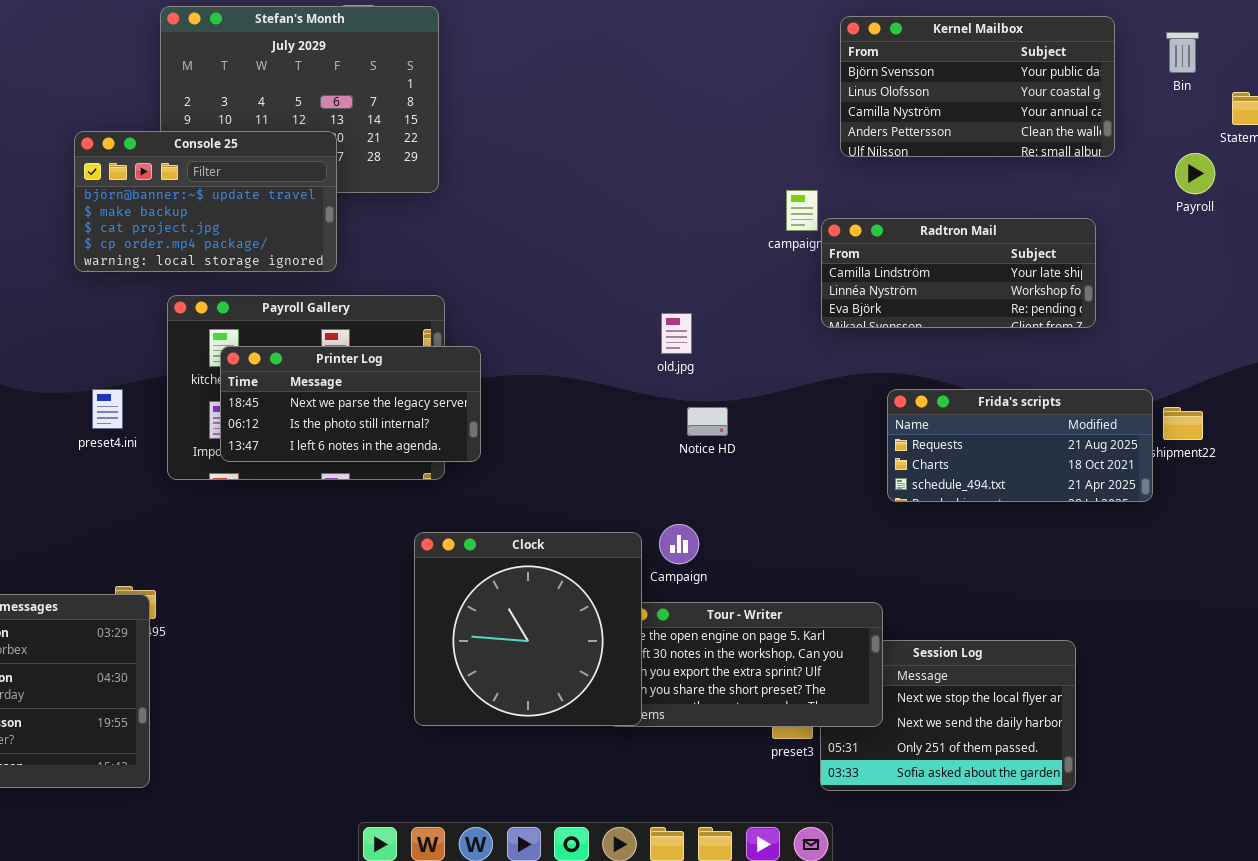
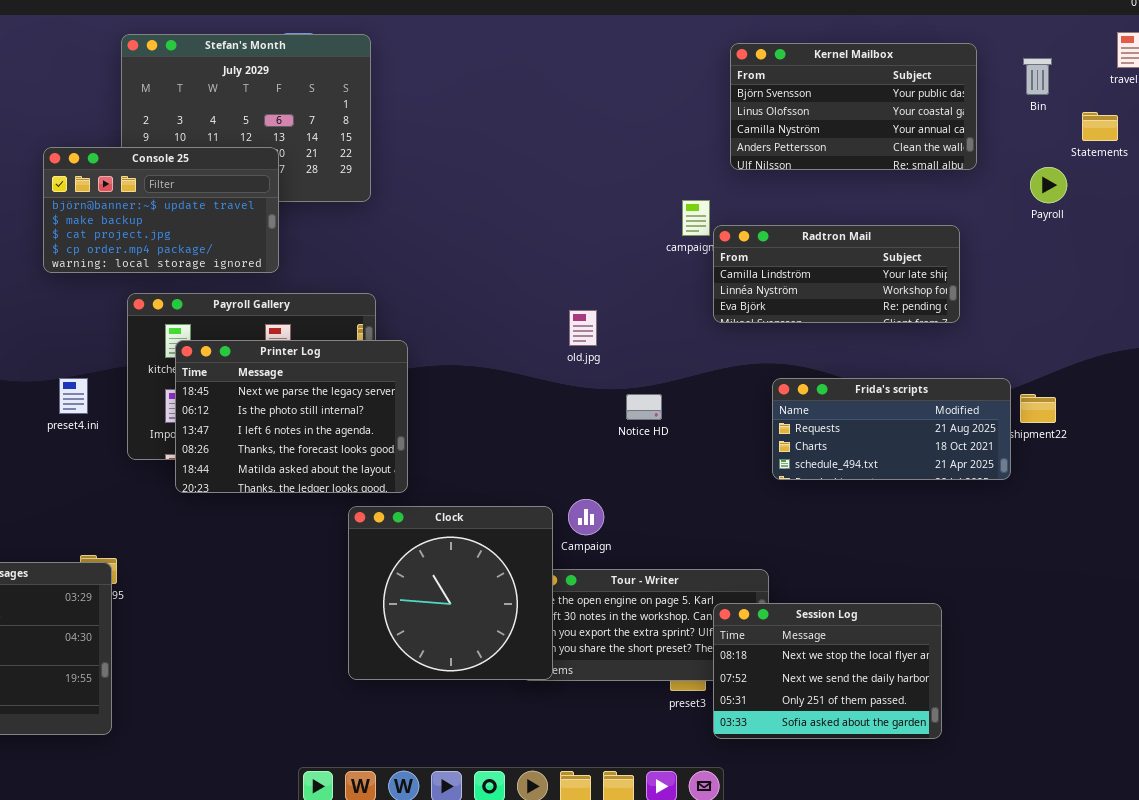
Printer Log: [220,346,481,462] -> [175,340,408,493], resized
Notice HD: [687,407,728,436] -> [626,394,662,420], moved
Session Log: [820,640,1076,791] -> [713,603,942,739], raised

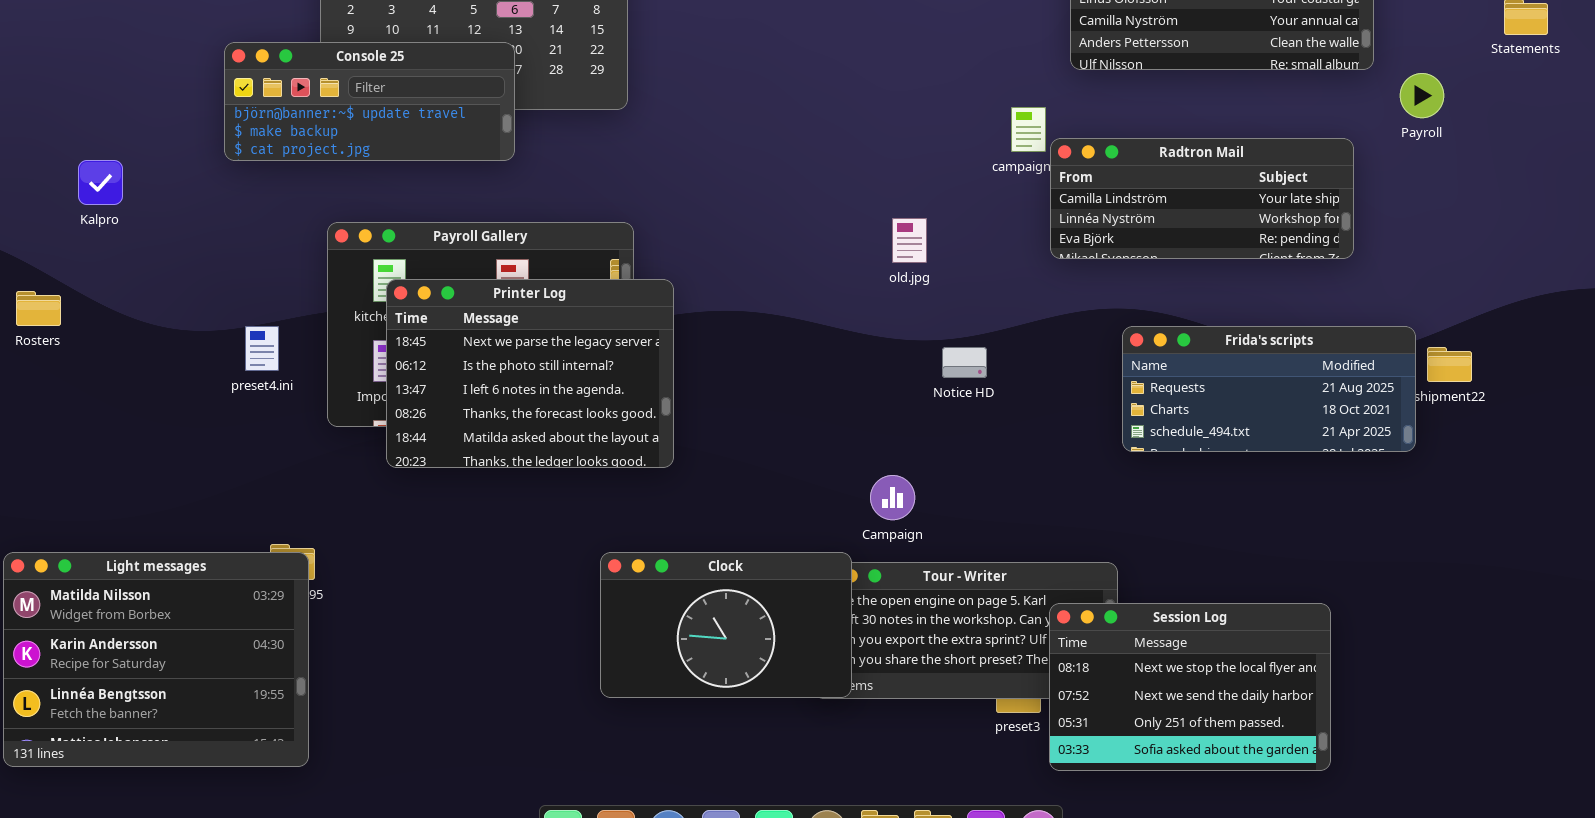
Console 25: [43,147,279,273] -> [224,42,515,161], resized
Payroll: [1030,167,1067,203] -> [1400,73,1444,118], moved
old.jpg: [569,310,597,346] -> [892,218,927,263], moved
Clock: [348,506,553,680] -> [600,552,852,698], resized

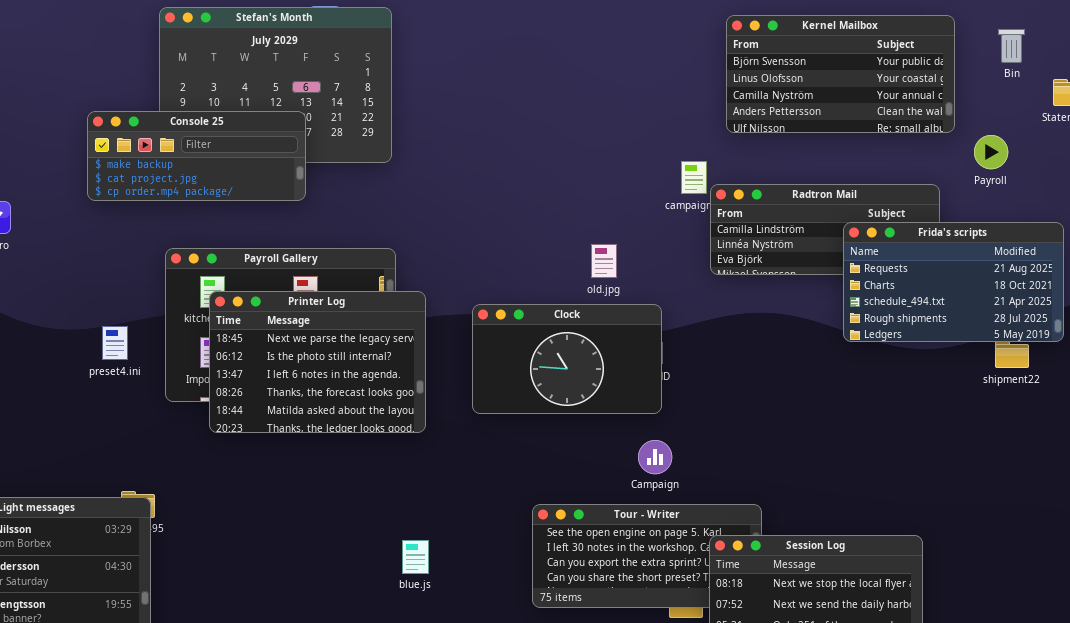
Console 25: [224,42,515,161] -> [87,111,306,201], scrolled down 1 row
Frida's scripts: [1122,326,1416,452] -> [843,222,1064,342], moved, resized
Campaign: [870,475,915,520] -> [638,440,672,474], moved
Clock: [600,552,852,698] -> [472,304,662,414], moved

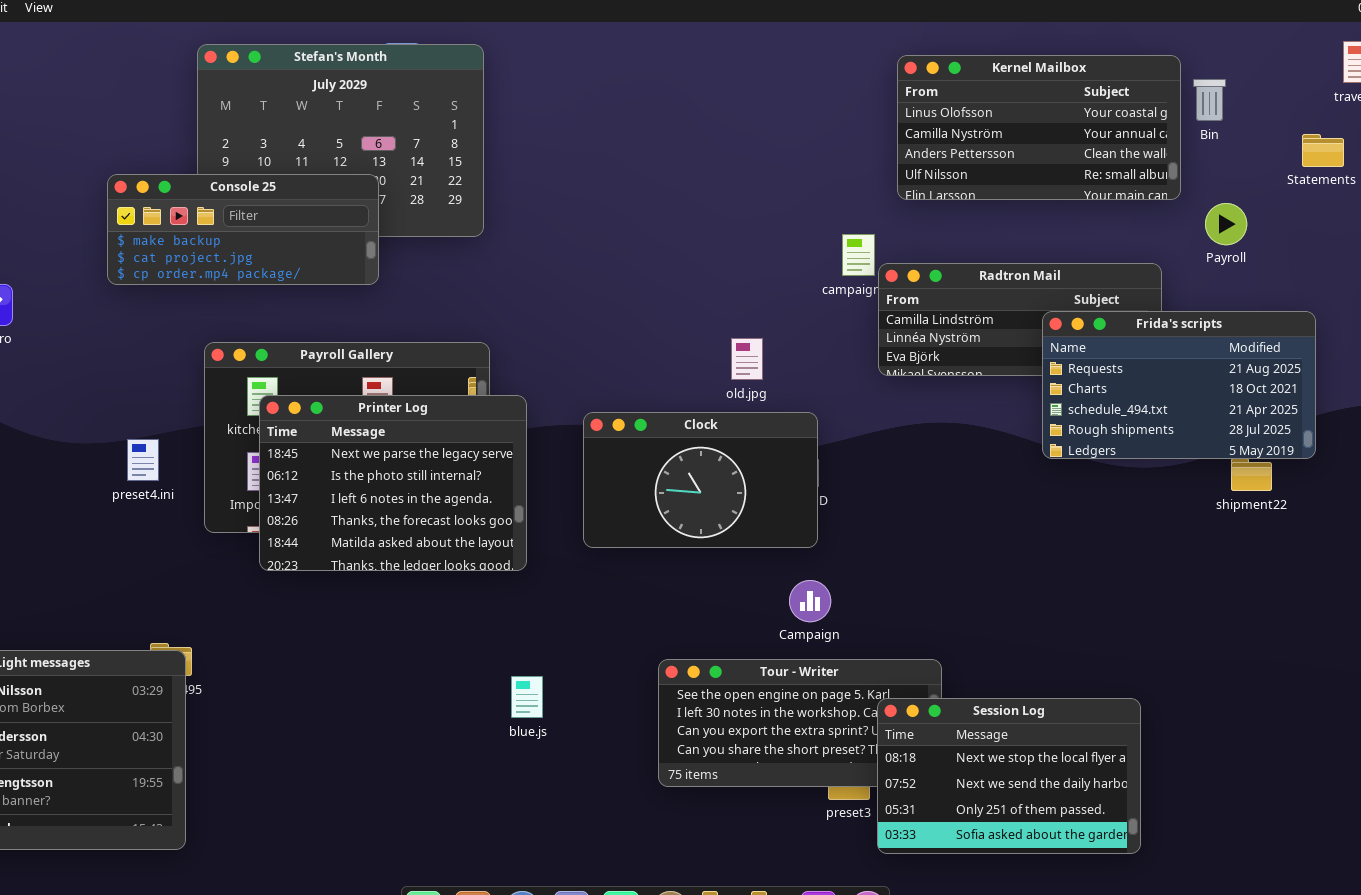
Kernel Mailbox: [726,15,955,133] -> [897,55,1181,200], scrolled down 1 row
Bin: [998,29,1025,63] -> [1193,79,1226,121], moved
blue.js: [402,540,429,574] -> [511,676,543,718], moved

